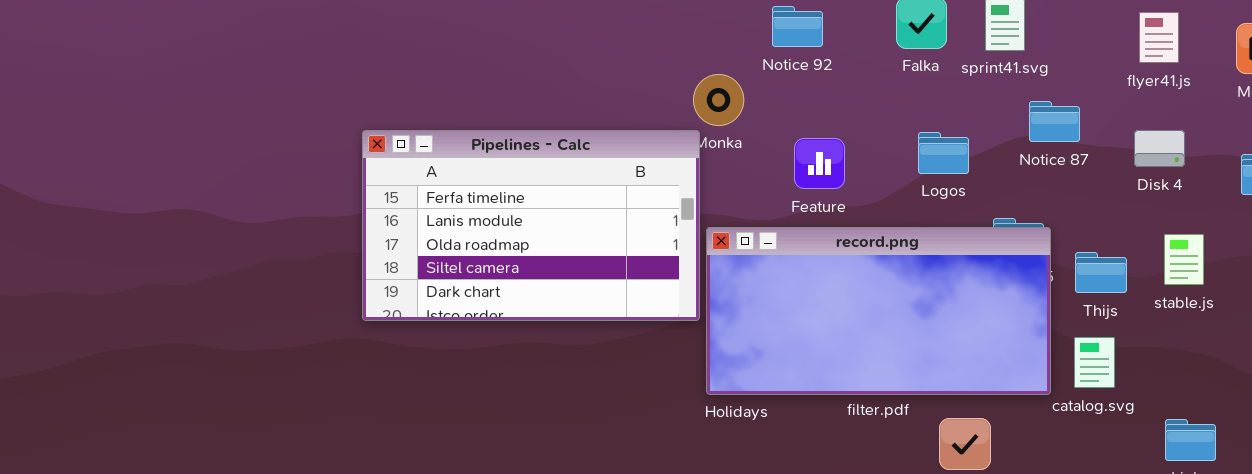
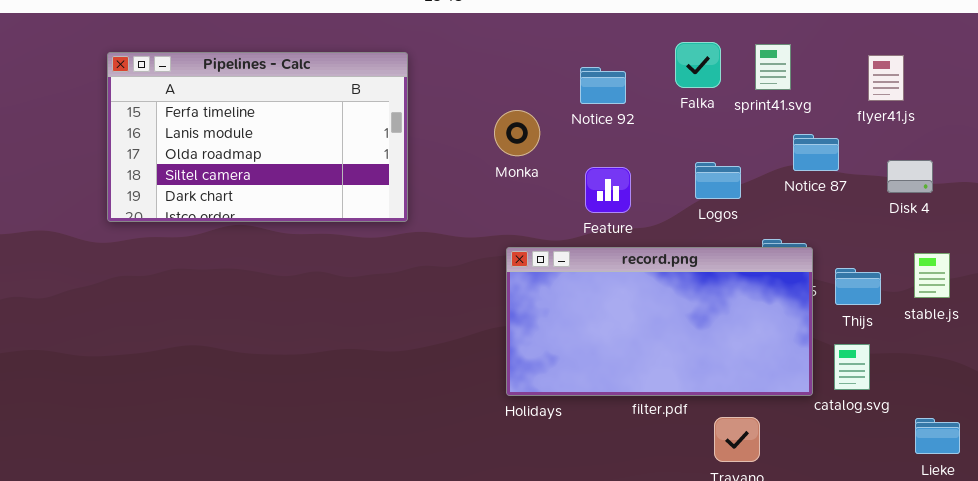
Notice 92: [772,6,823,47] -> [580,67,626,104], moved
flyer41.js: [1139,12,1179,63] -> [868,55,904,101], moved
Pipelines - Calc: [362,130,700,321] -> [107,52,408,222], moved

